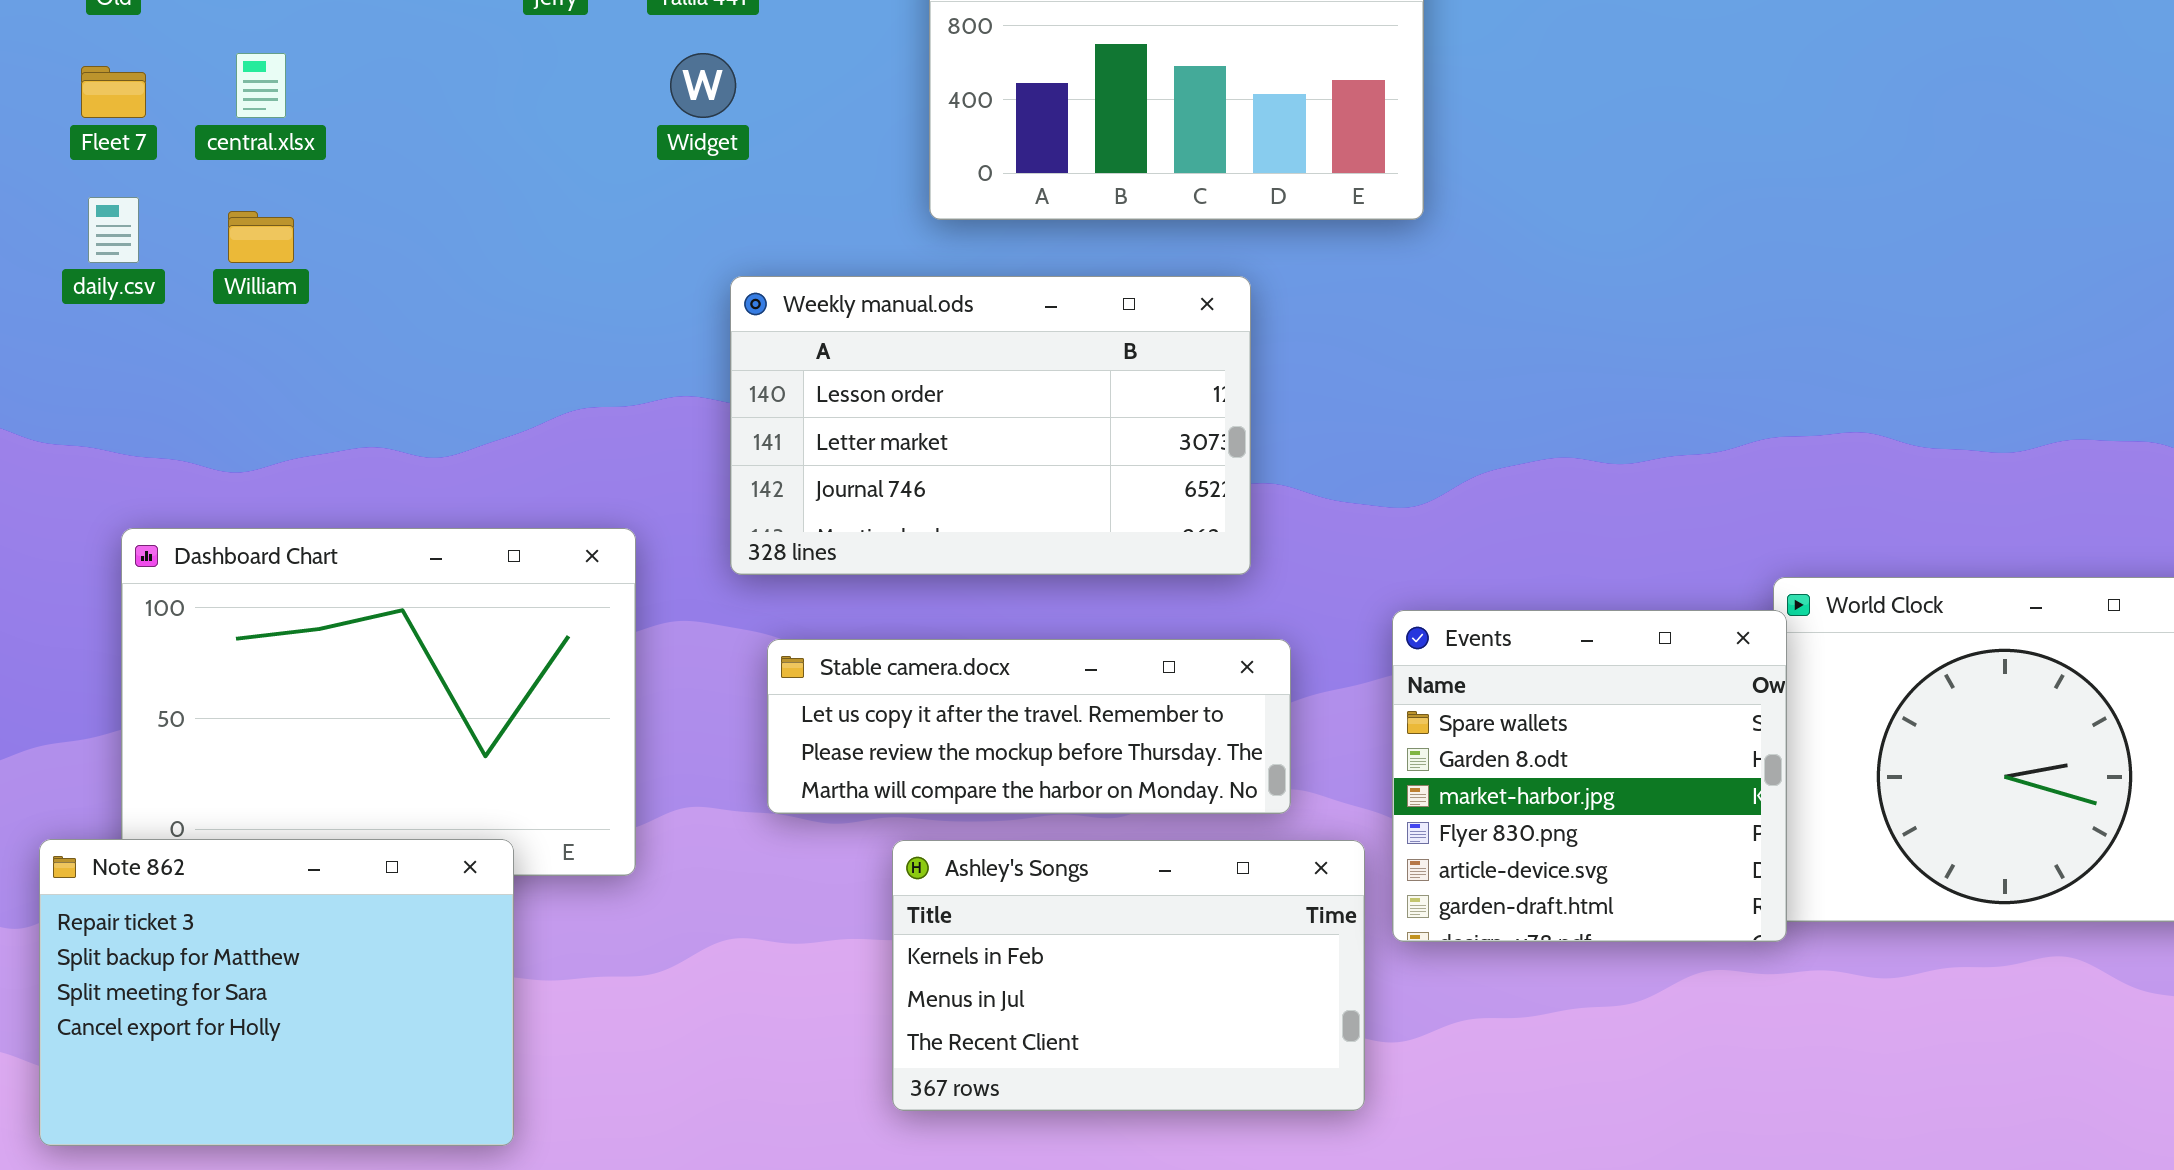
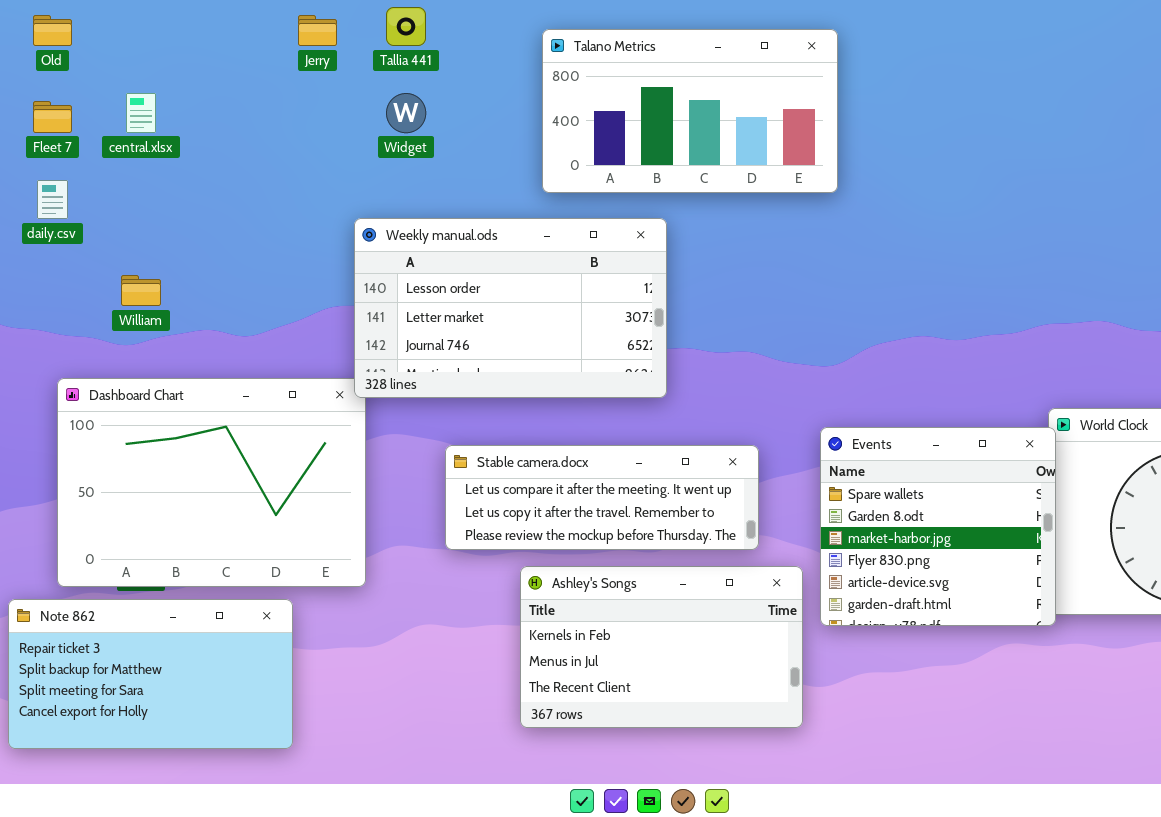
William: [228,211,294,263] -> [121,275,161,306], moved
Weekly manual.ods: [730,276,1251,575] -> [354,218,667,398], moved
Stable camera.docx: [767,639,1291,814] -> [445,445,759,550], scrolled up 1 row
Note 862: [39,839,514,1146] -> [8,599,293,749], resized

